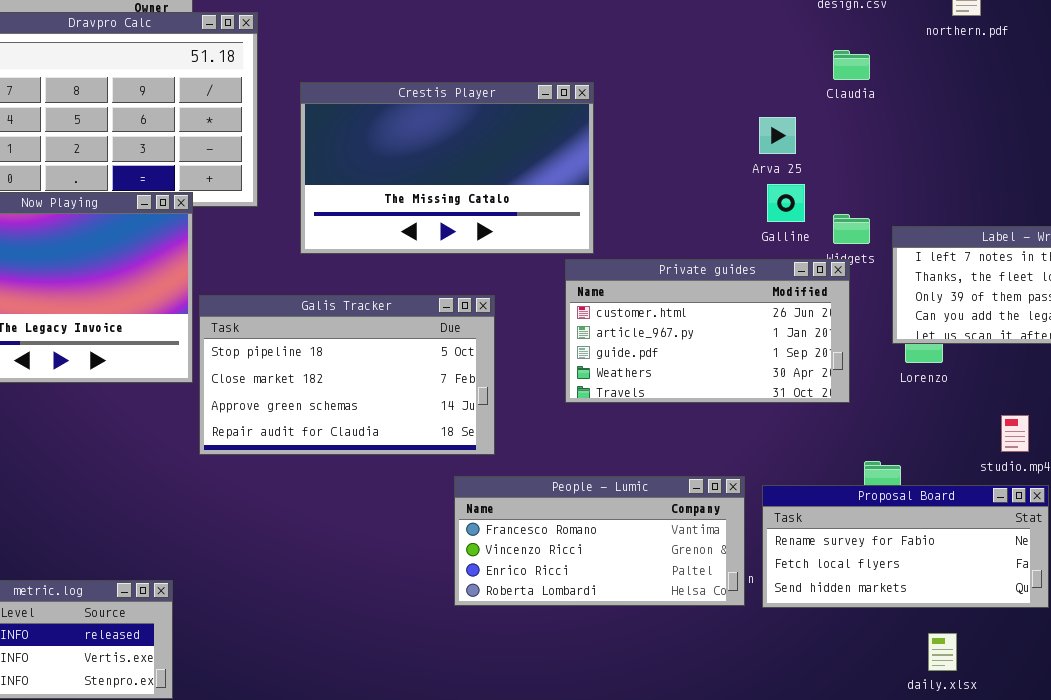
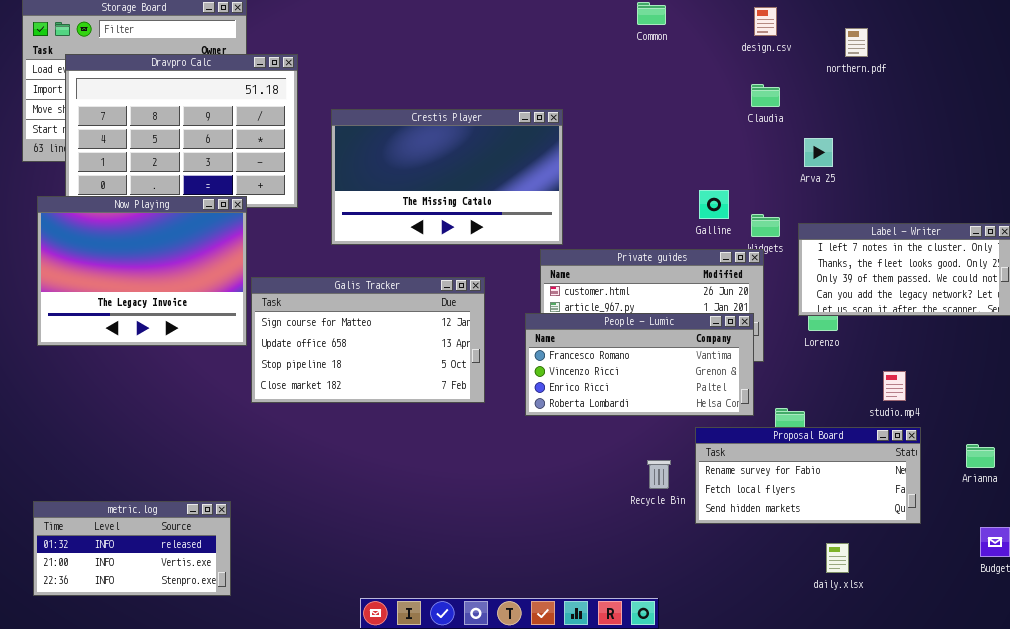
Arva 25: [759,117,796,154] -> [804,138,833,167], moved
Galis Tracker: [199,295,495,455] -> [251,277,485,403], scrolled up 2 rows
People - Lumic: [454,476,745,606] -> [525,313,754,416], moved

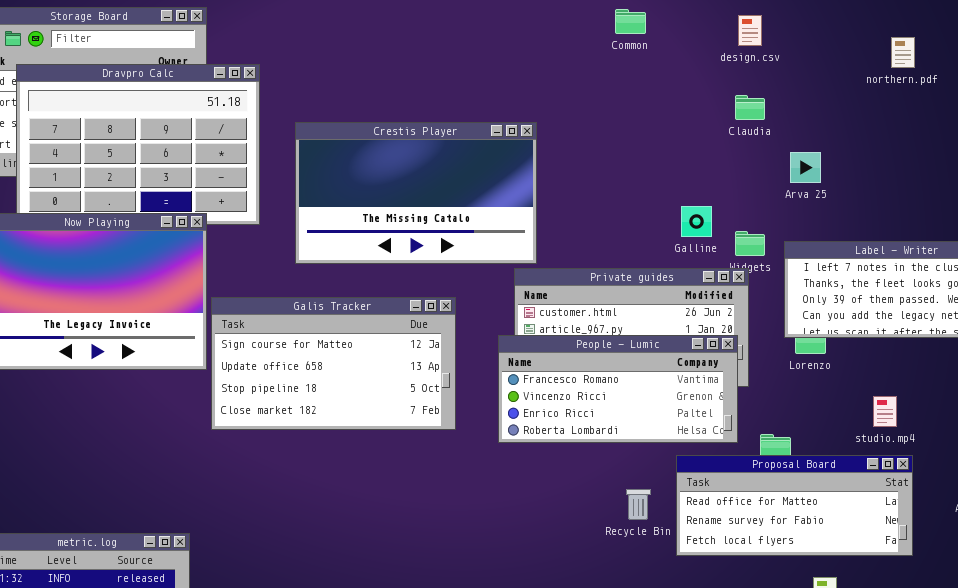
northern.pdf: [845,28,868,57] -> [891,37,915,68], moved
Proposal Board: [695,427,921,524] -> [676,455,913,556], scrolled up 1 row

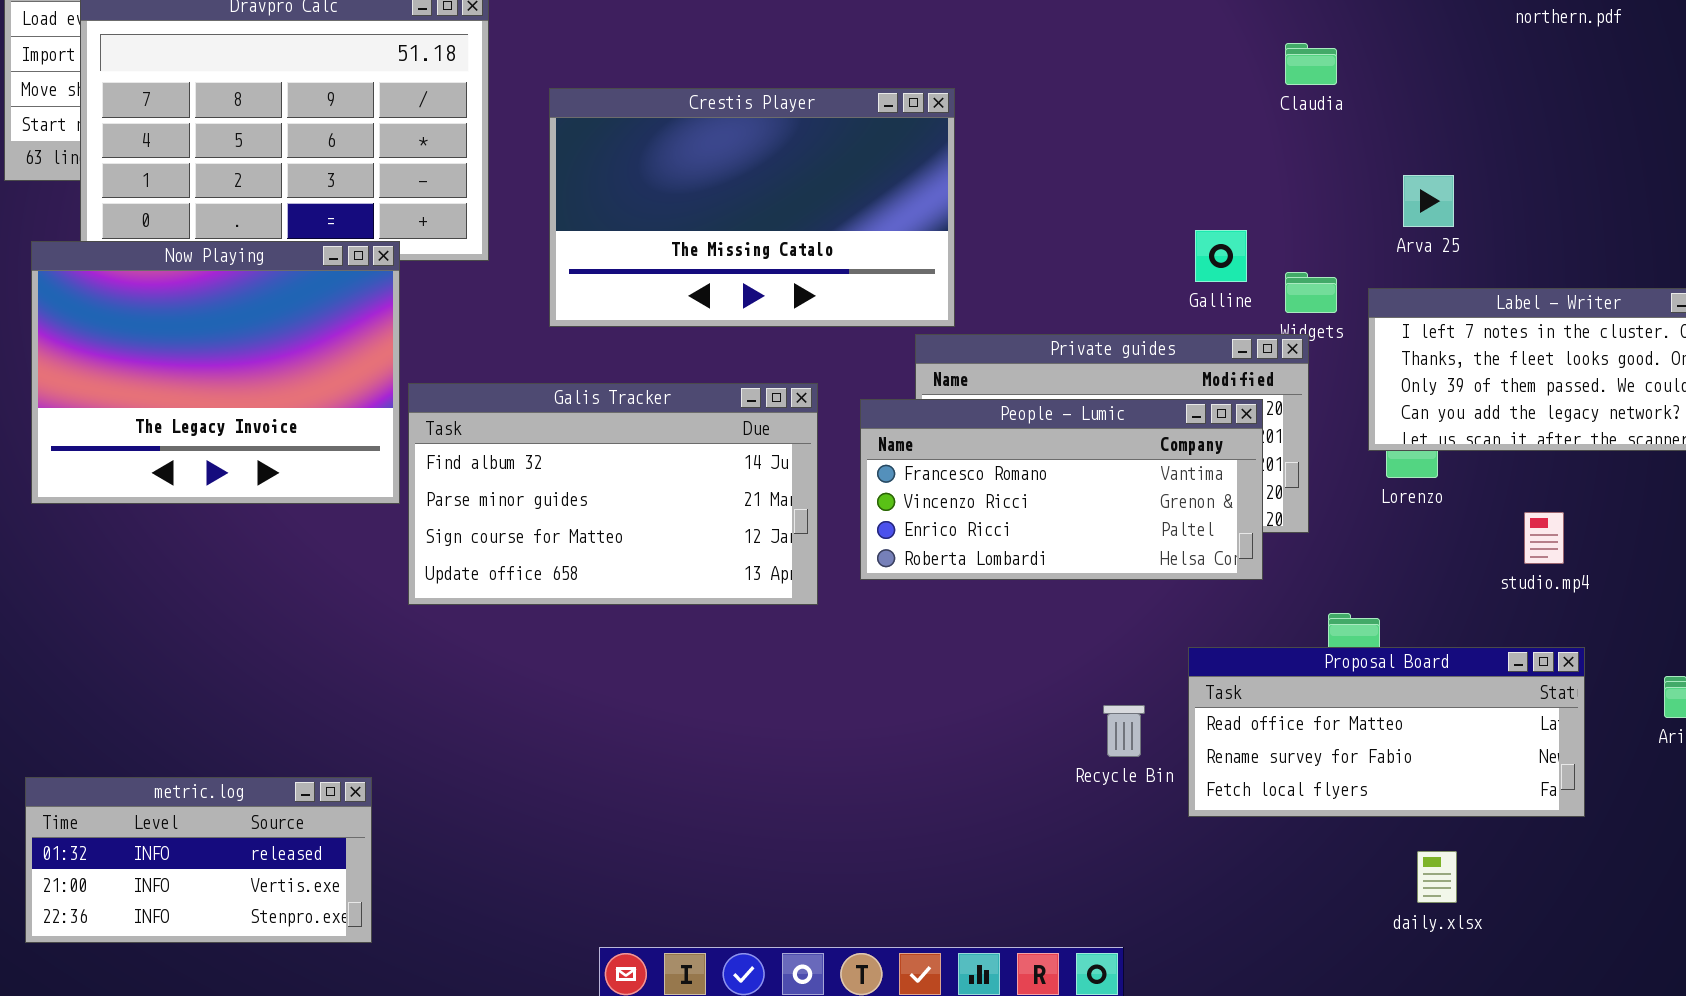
Arva 25: [790,152,821,183] -> [1403,175,1454,227], moved
Galis Tracker: [211,297,456,430] -> [408,383,818,605], scrolled up 2 rows
People - Lumic: [498,335,738,443] -> [860,399,1263,580], moved
studio.mp4: [873,396,897,427] -> [1524,512,1564,564], moved

